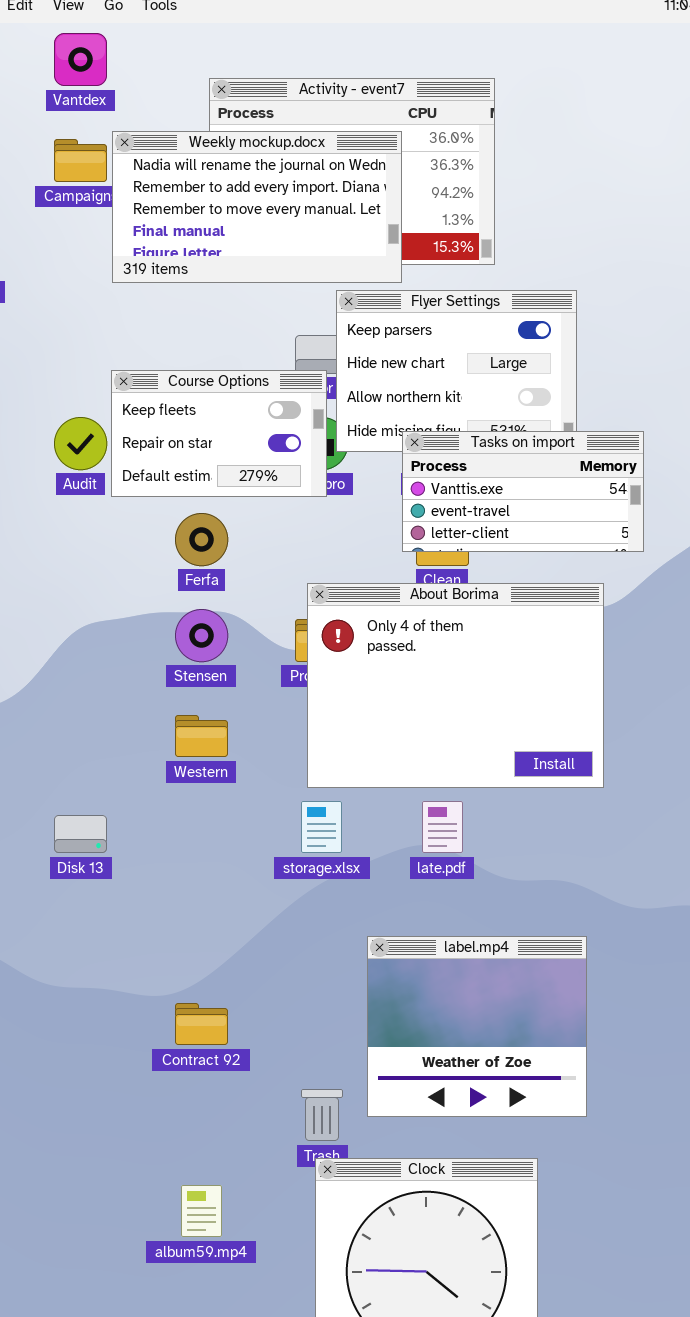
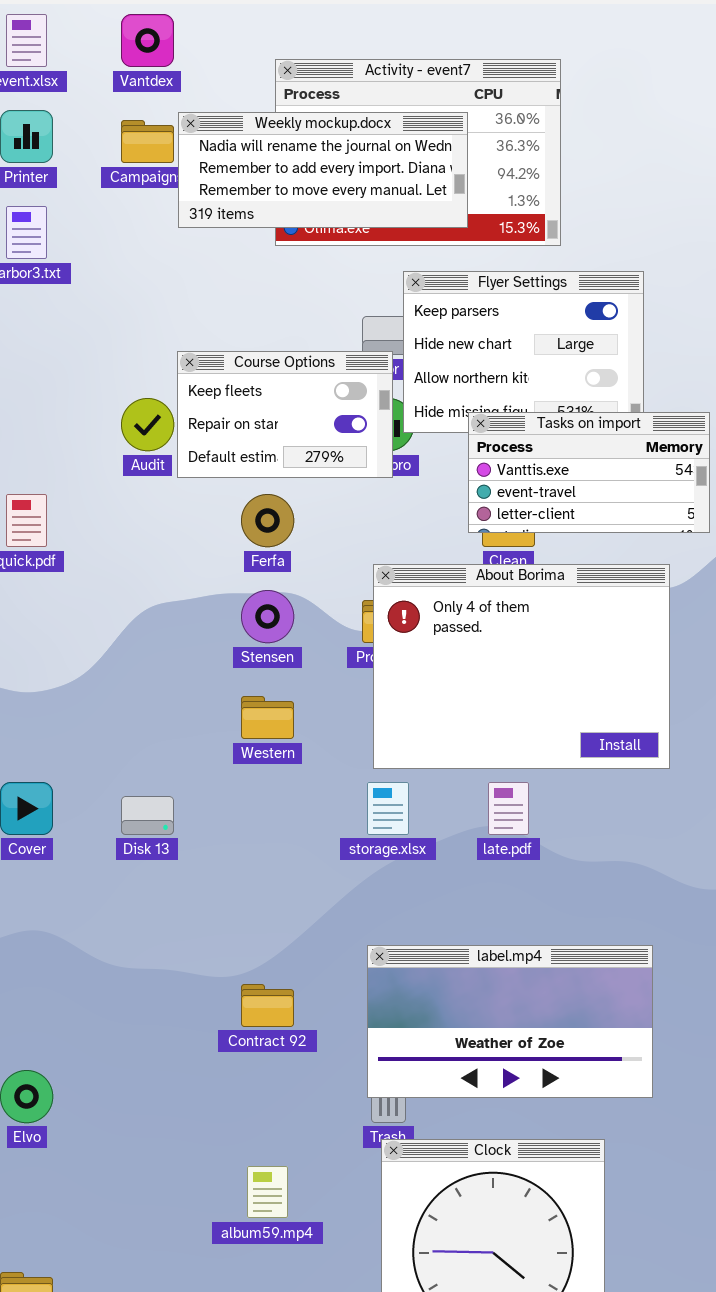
Weekly mockup.docx: [112,131,402,283] -> [178,112,468,228], resized
label.mp4: [367,936,587,1117] -> [367,945,653,1098], resized

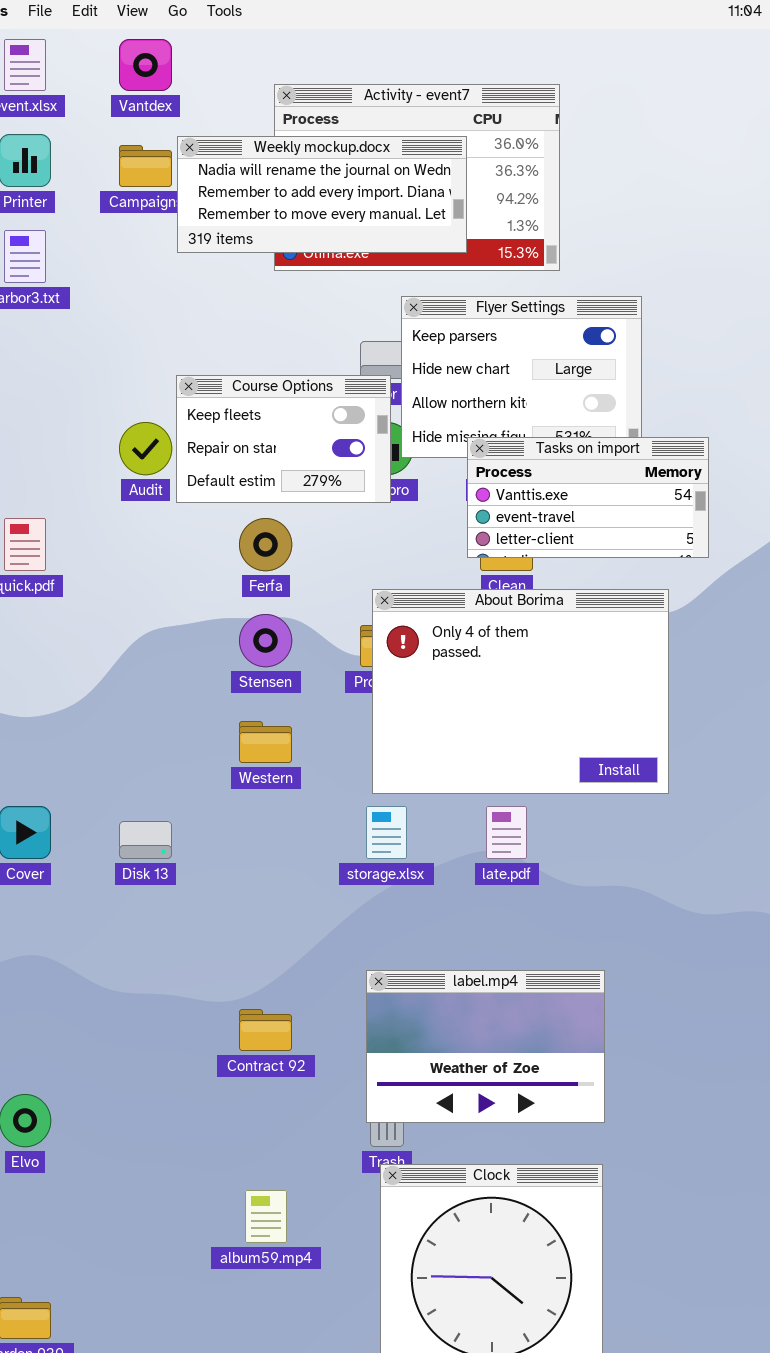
label.mp4: [367,945,653,1098] -> [366,970,605,1123], resized

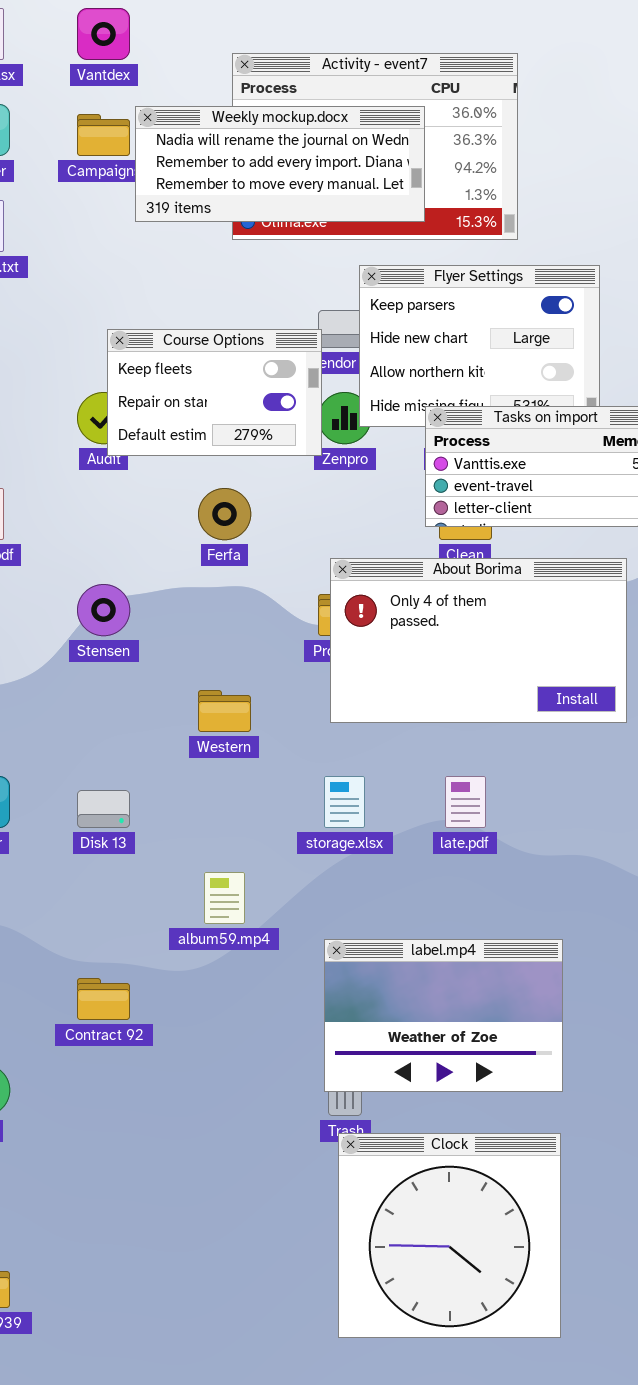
Course Options: [176,375,391,503] -> [107,329,322,456], moved
About Borima: [372,589,669,794] -> [330,558,627,723], resized
Stensen: [239,614,292,667] -> [77,584,130,636], moved
Contract 92: [239,1009,292,1051] -> [77,978,130,1020], moved
album59.mp4: [245,1190,287,1243] -> [204,872,245,924], moved

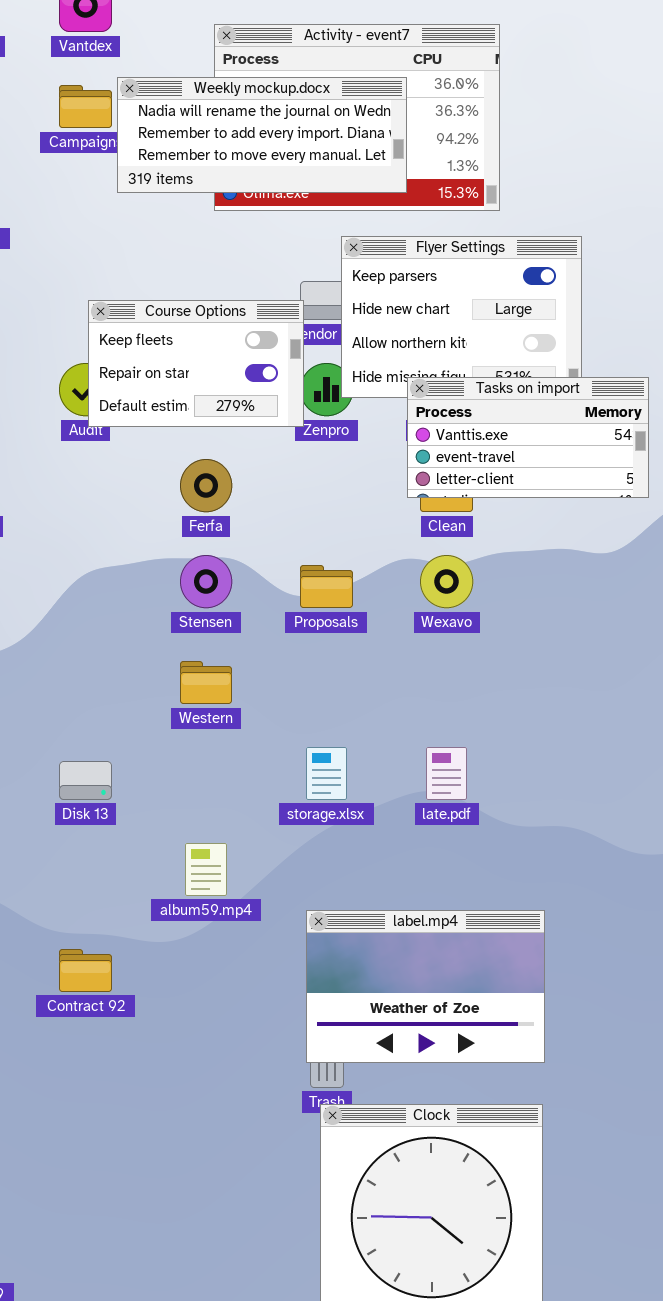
About Borima: [330,558,627,723] -> none, closed
Stensen: [77,584,130,636] -> [180,555,232,608], moved

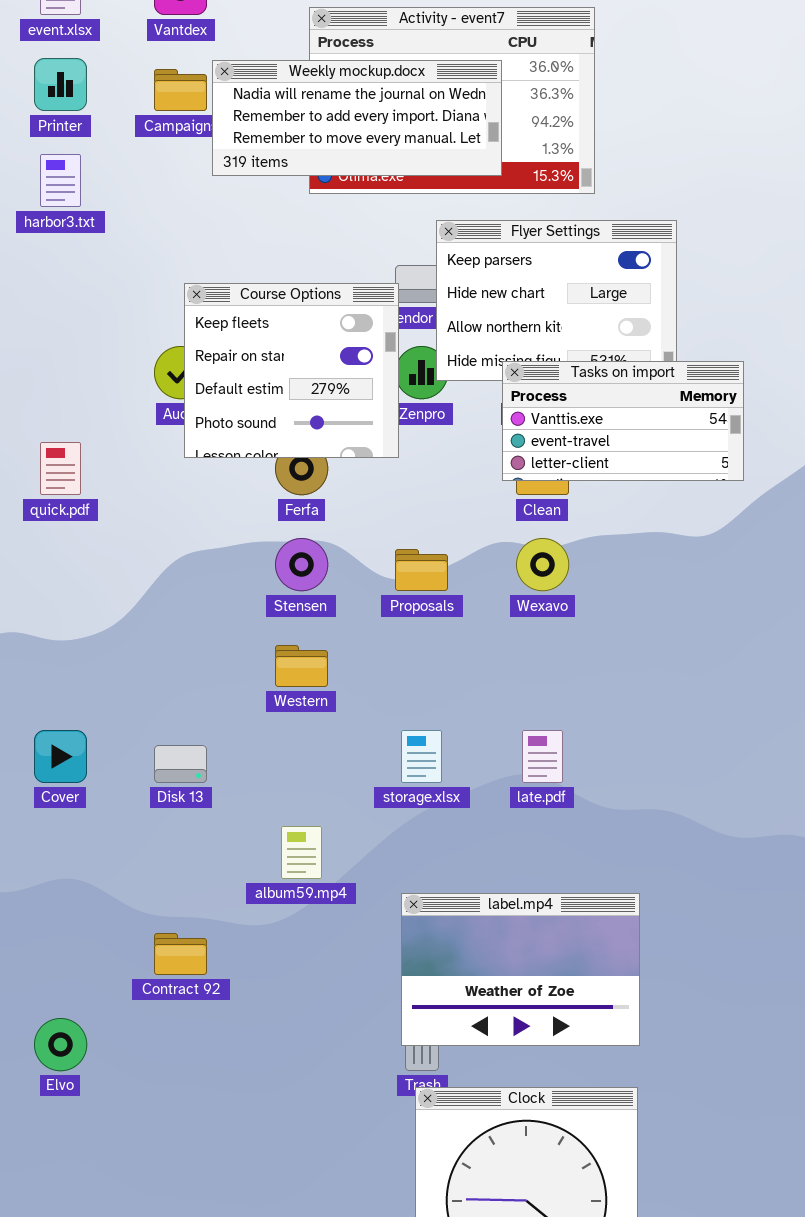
Course Options: [88,300,304,427] -> [184,283,399,458], resized

